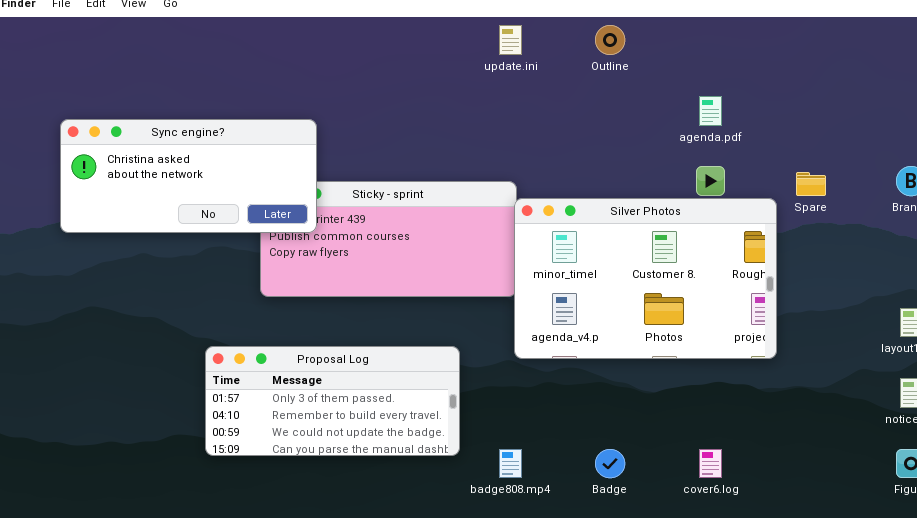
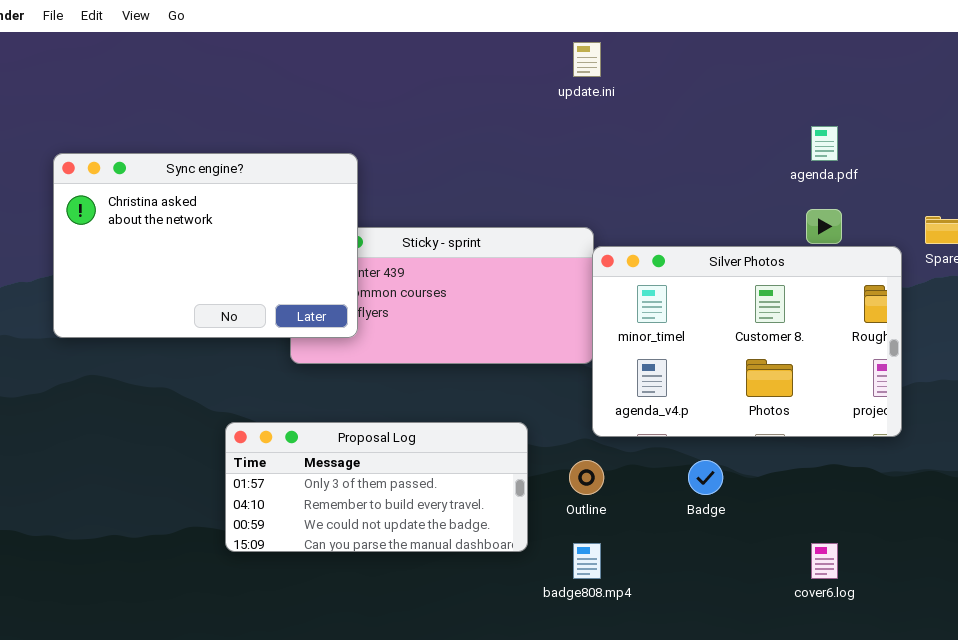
Outline: [595,25,625,55] -> [569,460,604,495], moved
Sync engine?: [60,119,317,233] -> [53,153,358,338], resized
Badge: [595,449,625,478] -> [688,460,723,495], moved

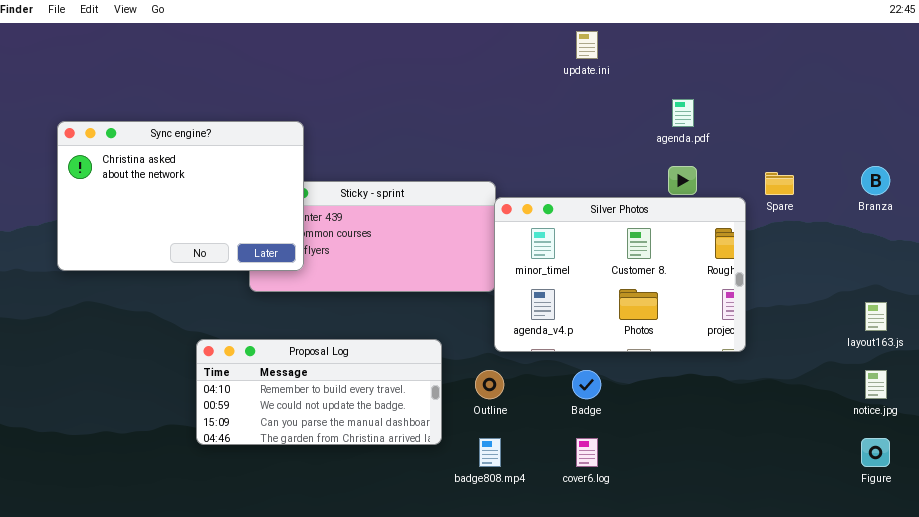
update.ini: [573,42,601,77] -> [576,31,598,59], moved
Proposal Log: [225,422,528,552] -> [196,339,442,445], scrolled down 1 row
cover6.log: [811,543,838,579] -> [576,438,598,467], moved

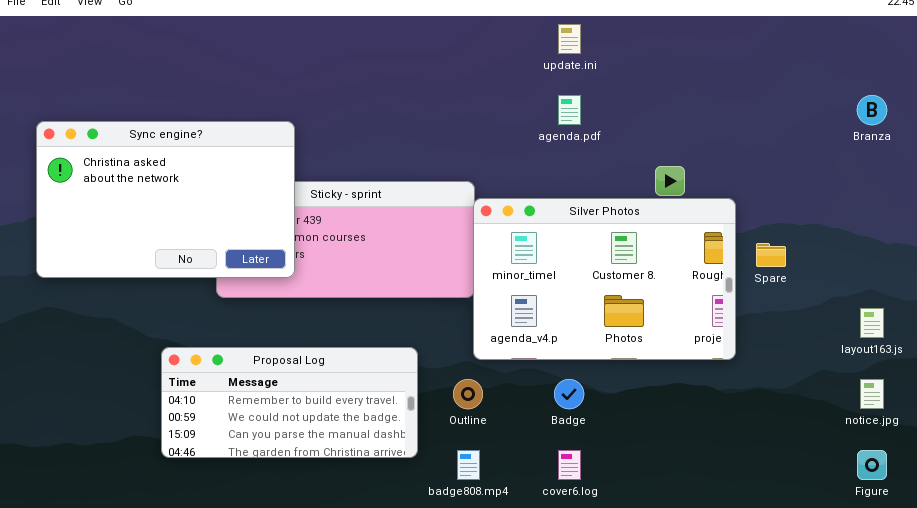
agenda.pdf: [672,99,694,127] -> [558,95,581,125], moved
Sync engine?: [57,121,304,271] -> [36,121,295,278], moved
Branza: [861,166,890,195] -> [857,95,887,125], moved
Spare: [765,172,794,195] -> [756,243,786,267], moved

